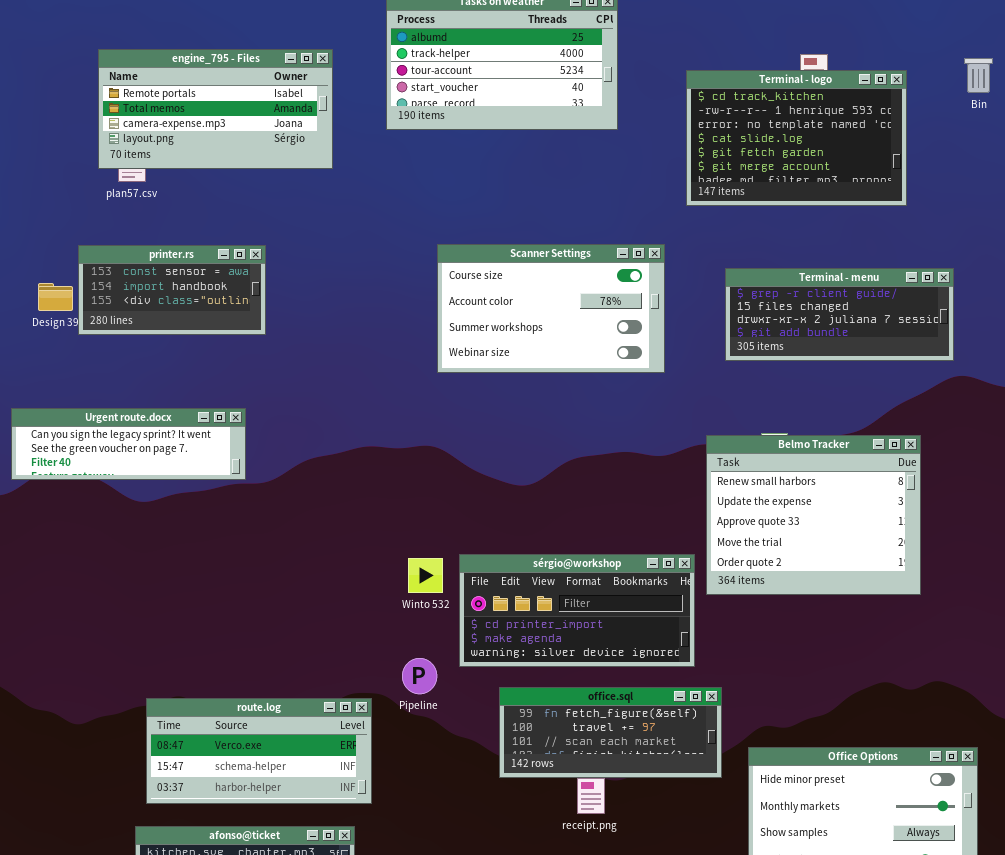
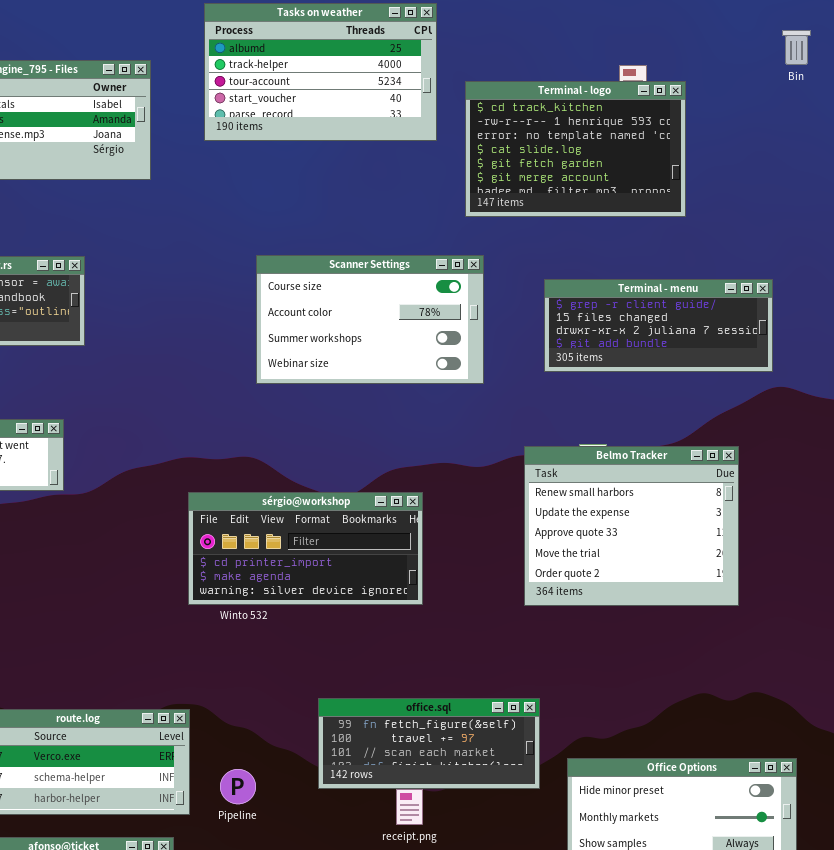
Bin: [964,58,993,93] -> [782,30,811,65], moved
Terminal - logo: [686,70,907,206] -> [465,81,686,217], moved
sérgio@workshop: [459,554,695,667] -> [188,492,423,605], moved
Pipeline: [402,658,437,694] -> [220,769,256,804], moved

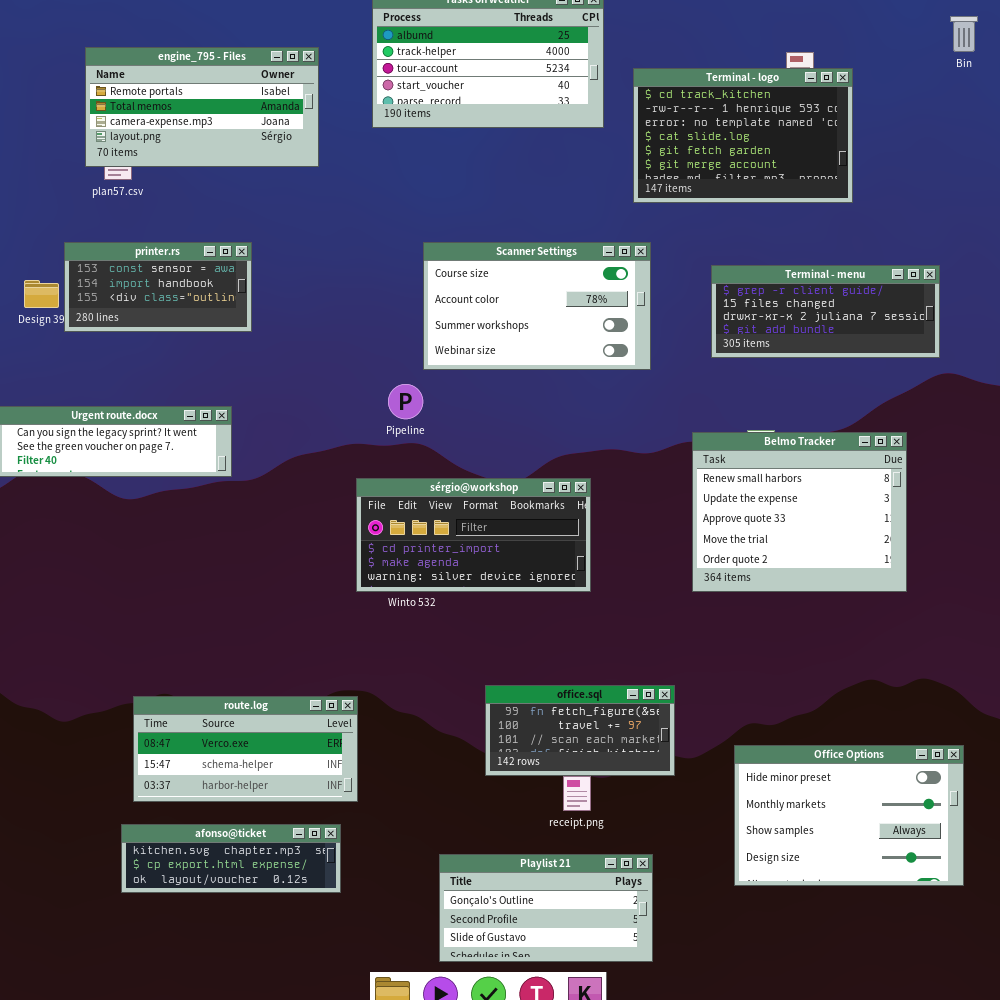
office.sql: [318,698,540,789] -> [485,685,675,776], resized
Pipeline: [220,769,256,804] -> [388,384,423,419], moved

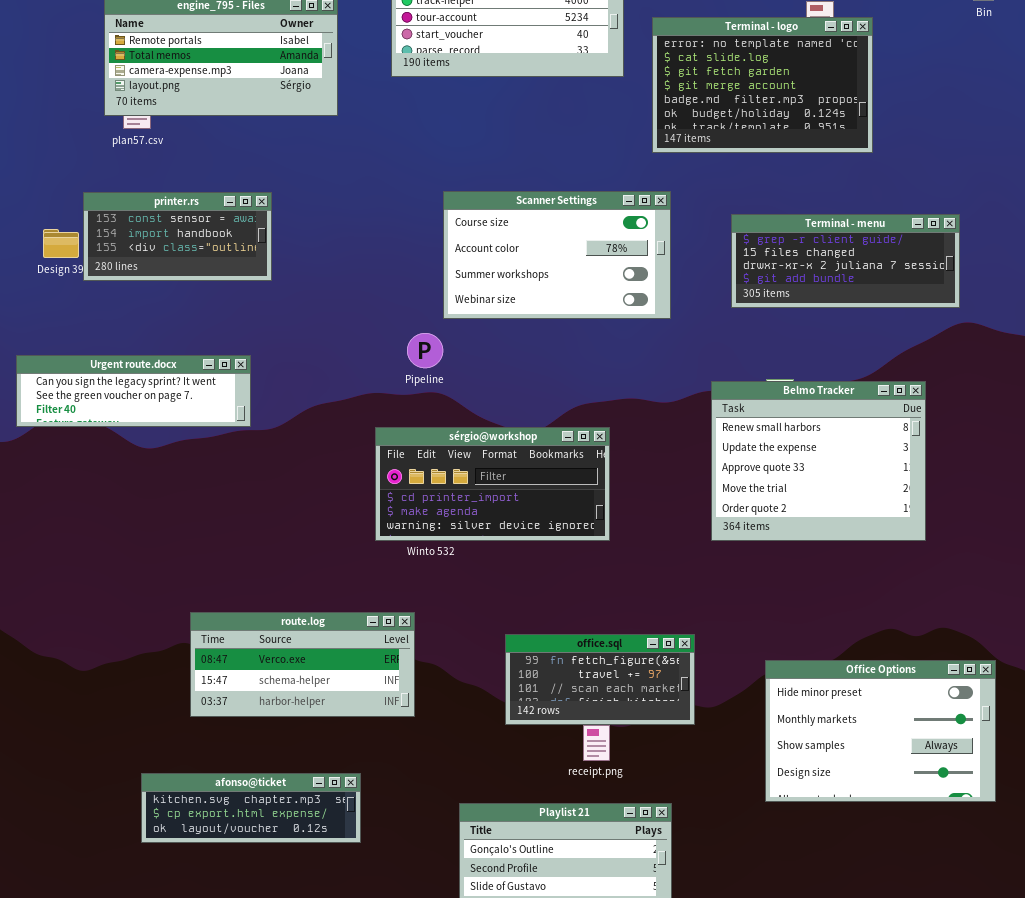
Terminal - logo: [633,68,853,203] -> [652,17,873,153], scrolled down 2 rows
route.log: [133,696,358,802] -> [190,612,415,717], moved
Office Options: [734,745,964,886] -> [765,660,996,802], moved

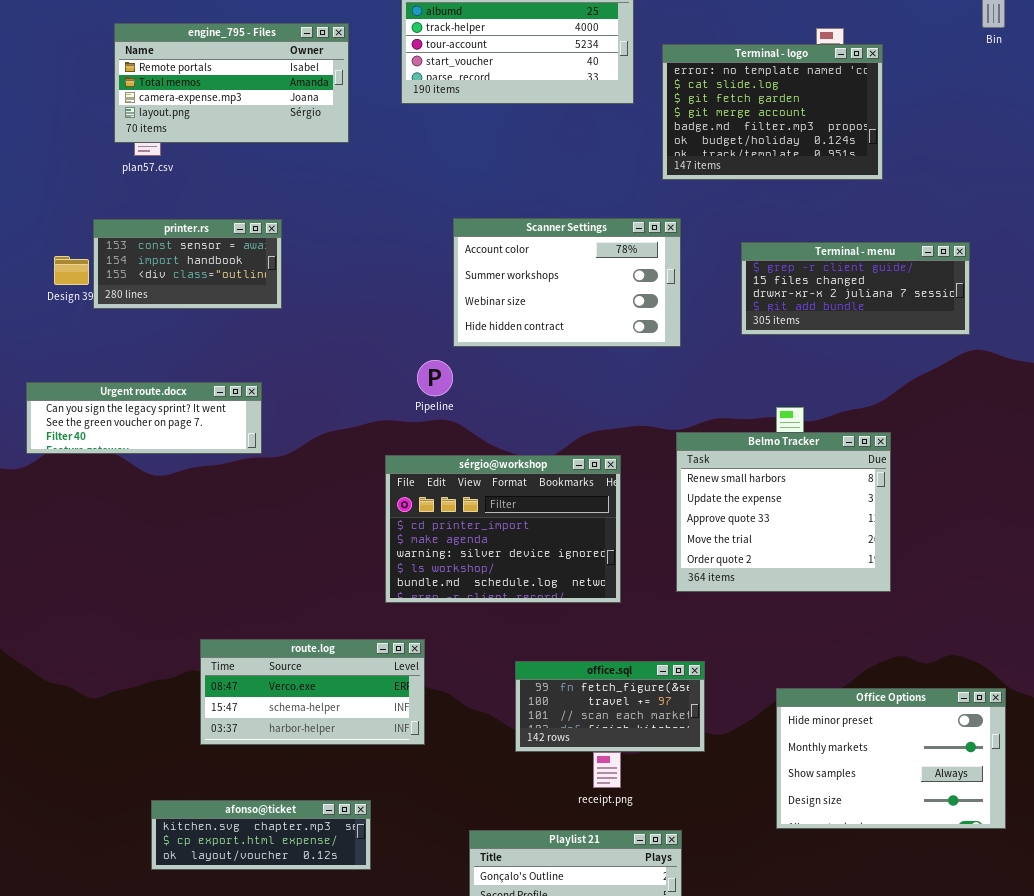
Scanner Settings: [443,191,671,319] -> [453,218,681,347], scrolled down 1 row
Belmo Tracker: [711,381,926,541] -> [676,432,891,592], moved
sérgio@workshop: [375,427,610,541] -> [385,455,621,603], resized

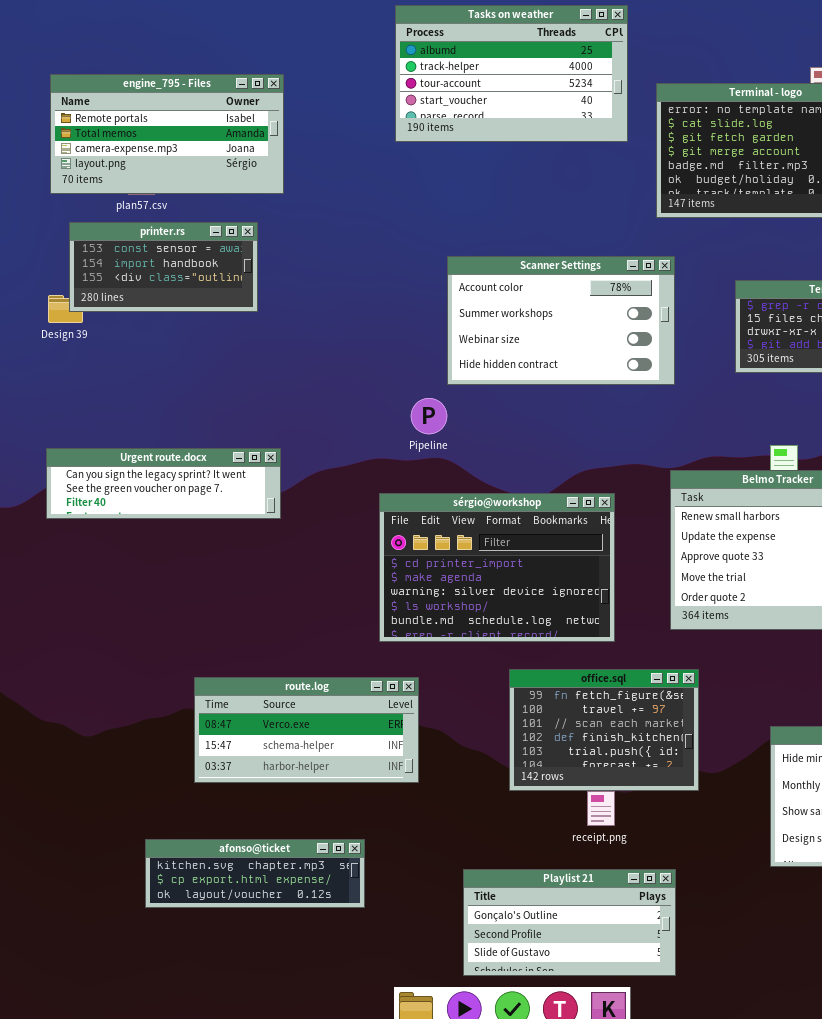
engine_795 - Files: [114,23,349,143] -> [50,74,284,194], moved
printer.rs: [93,219,282,309] -> [69,222,258,312], moved
Urgent route.docx: [26,382,262,454] -> [46,448,281,519], moved
office.sql: [515,661,705,752] -> [509,669,699,791], resized

